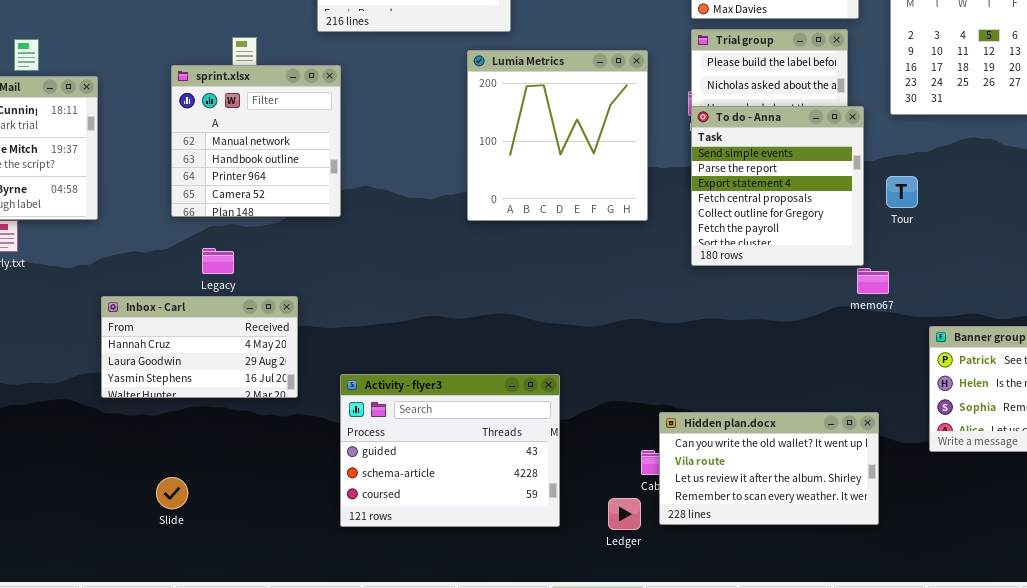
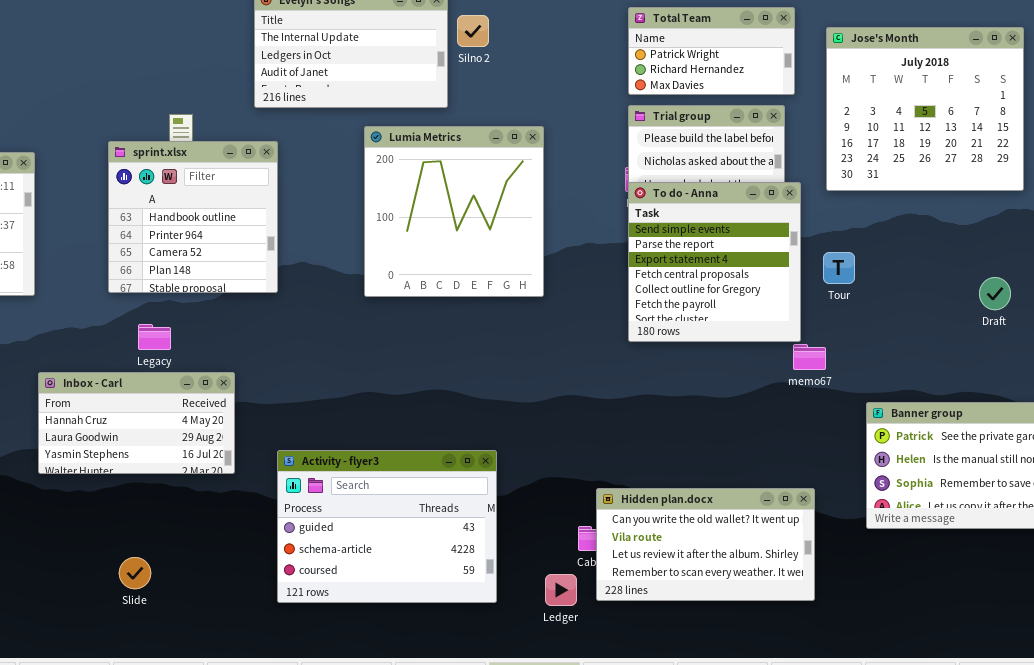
Lumia Metrics: [467,50,648,221] -> [364,126,544,297], moved
sprint.xlsx: [171,65,341,217] -> [108,141,278,293], scrolled down 1 row
Slide: [156,477,188,509] -> [119,557,151,589], moved

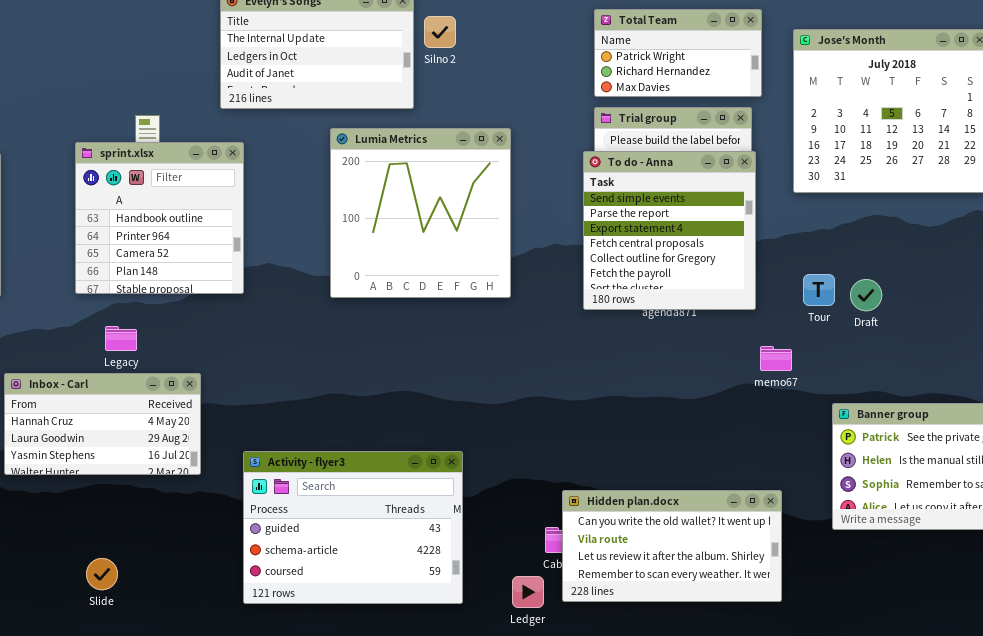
To do - Anna: [628,182,801,342] -> [583,151,756,310], moved
Tour: [823,252,855,284] -> [803,274,835,306], moved
Draft: [979,277,1011,310] -> [850,279,882,311], moved

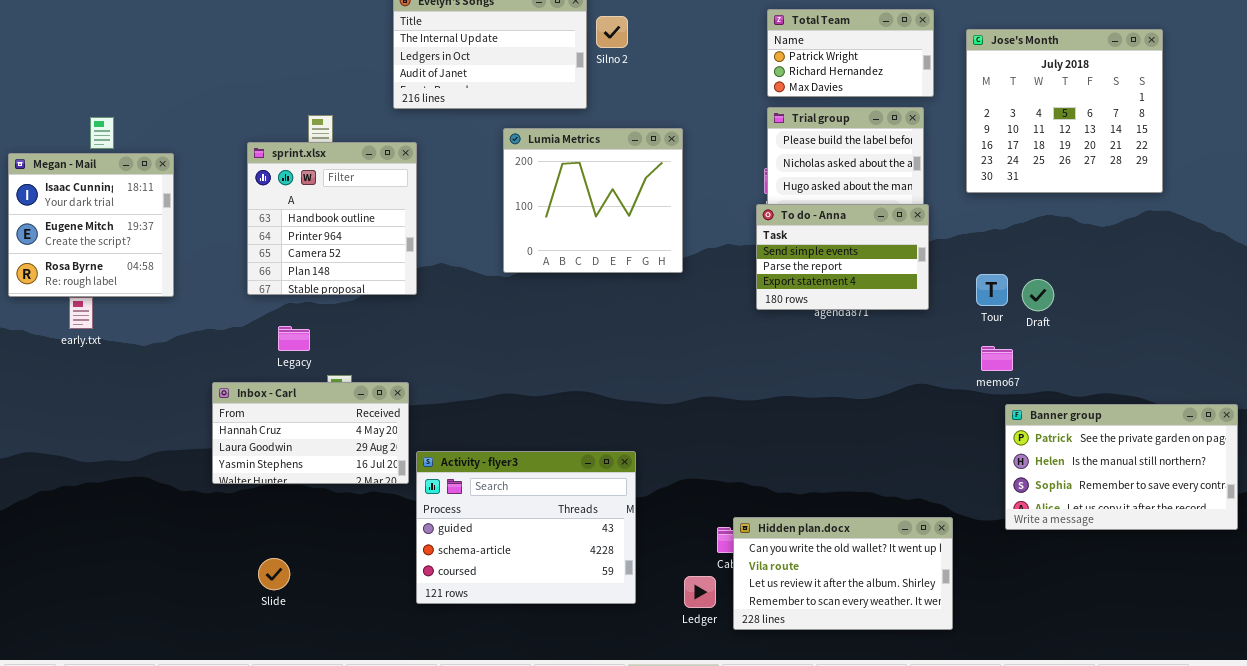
Lumia Metrics: [330,128,511,298] -> [503,128,683,273], resized
To do - Anna: [583,151,756,310] -> [756,204,929,310], resized
memo67: [760,346,792,371] -> [981,346,1013,371], moved
Inbox - Carl: [4,373,201,475] -> [212,382,409,484], moved
Hidden plan.docx: [562,490,782,602] -> [733,517,953,630], moved

